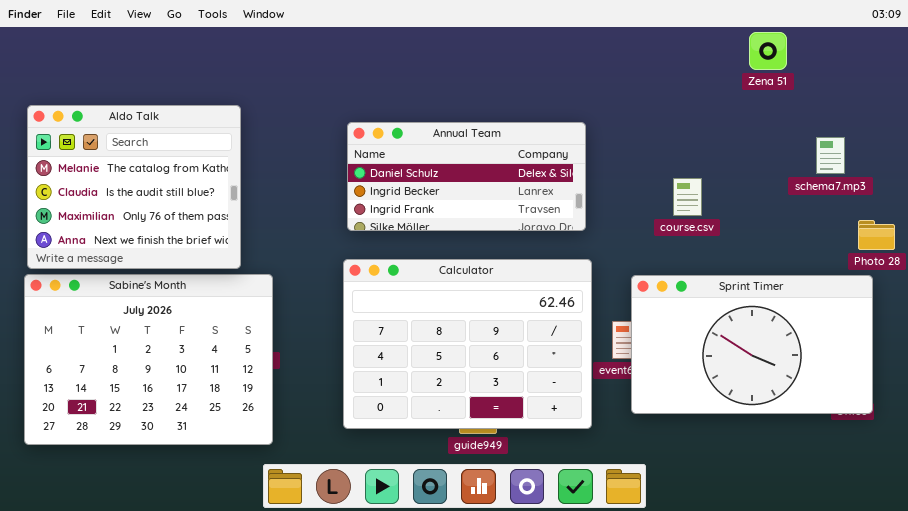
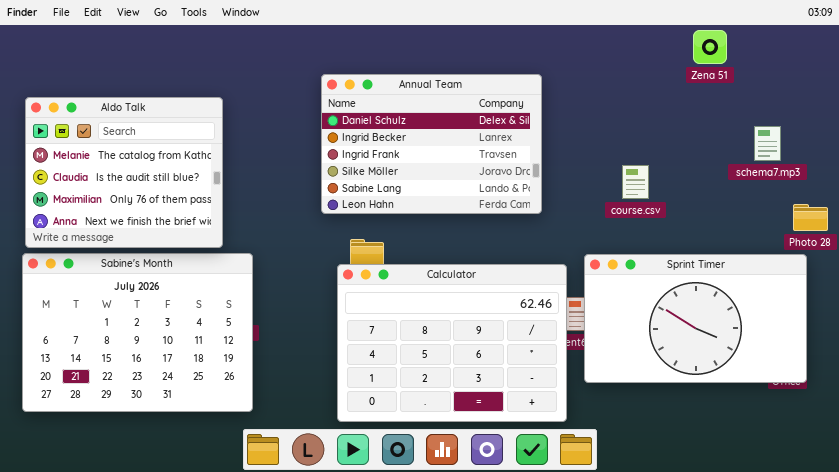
Annual Team: [347,122,586,231] -> [321,74,542,214], resized
Calculator: [343,259,592,429] -> [337,264,567,422], moved

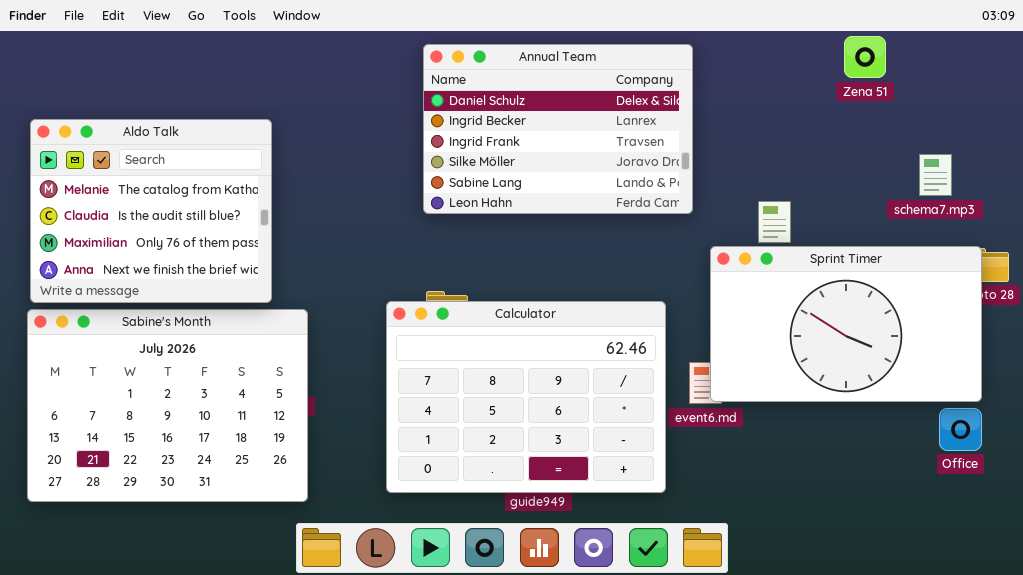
Annual Team: [321,74,542,214] -> [423,44,693,214], moved
Sprint Timer: [584,254,807,383] -> [710,246,982,402], moved
Calculator: [337,264,567,422] -> [386,301,666,493], moved

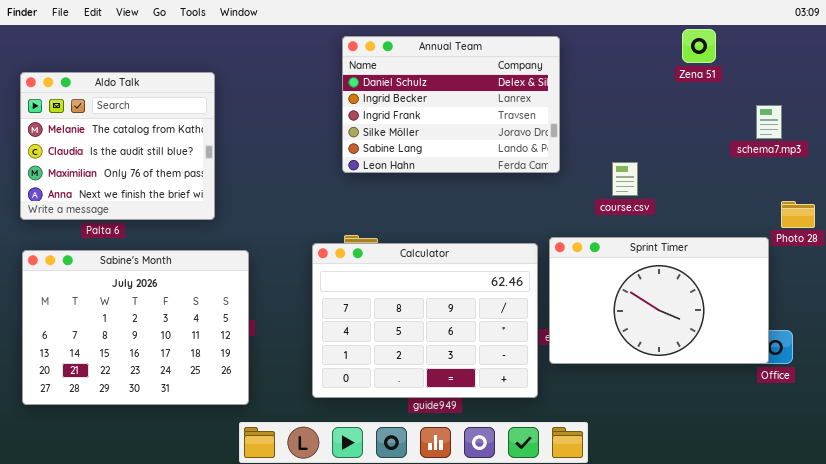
Aldo Talk: [30,119,272,303] -> [20,72,215,220], moved
schema7.mp3: [919,154,952,196] -> [756,105,782,139], moved
Sprint Timer: [710,246,982,402] -> [549,237,769,364], moved

